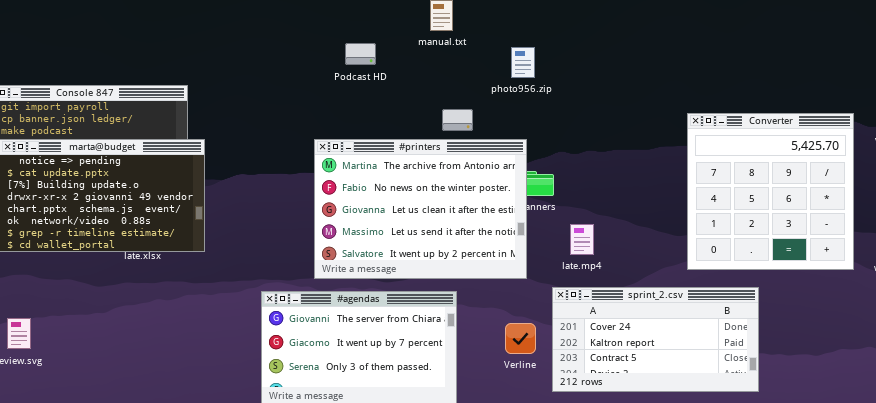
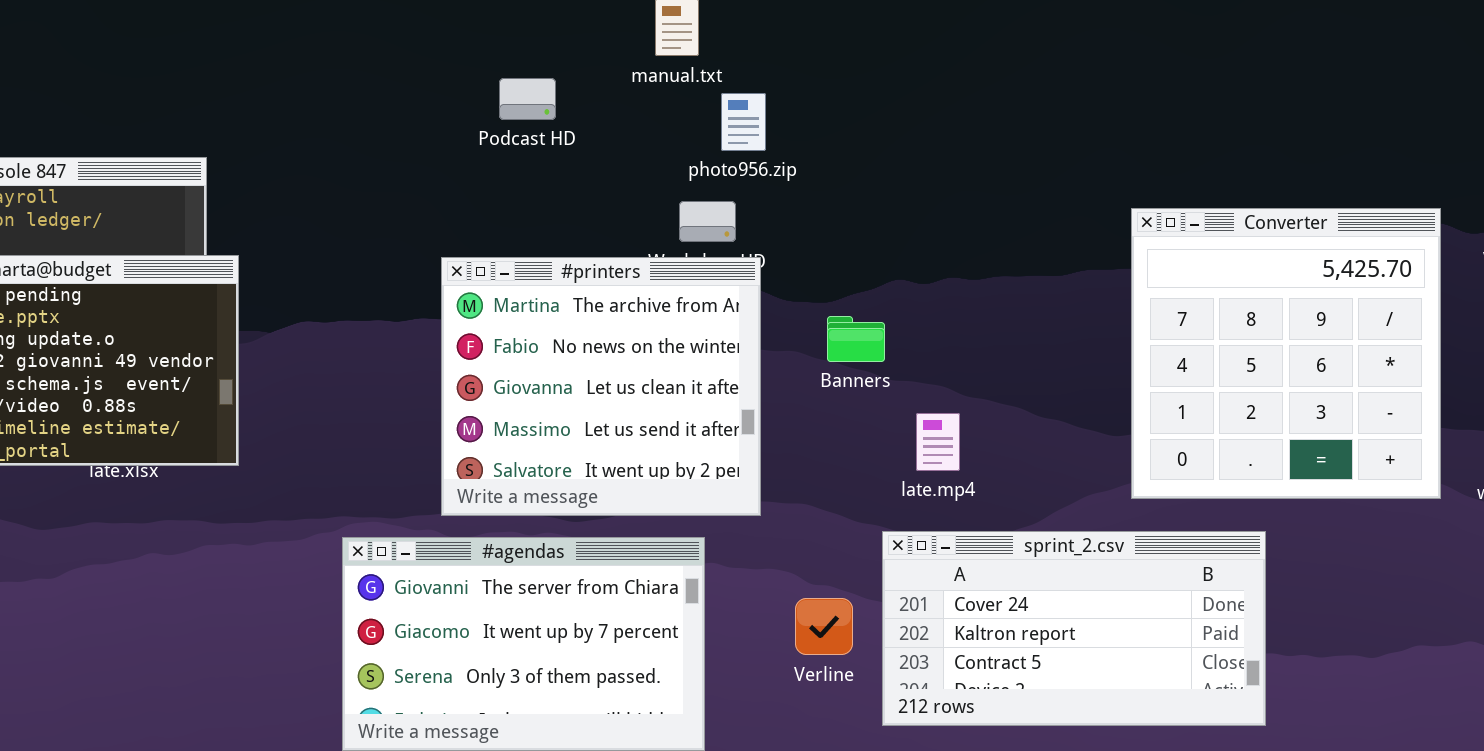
photo956.zip: [511,47,535,78] -> [721,93,766,151], moved
#printers: [314,139,527,279] -> [441,257,761,516], resized

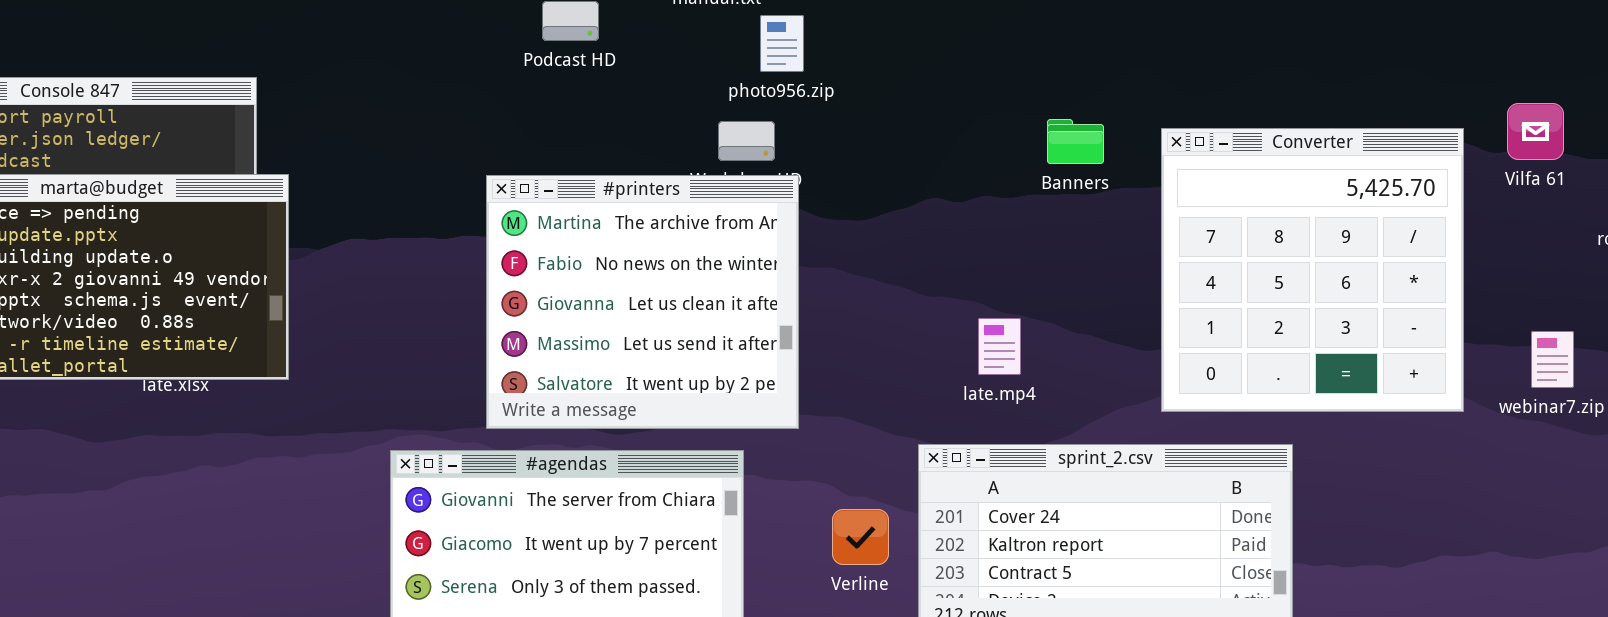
Banners: [827,316,885,362] -> [1047,119,1104,164], moved
late.mp4: [916,413,960,471] -> [978,318,1021,375], moved

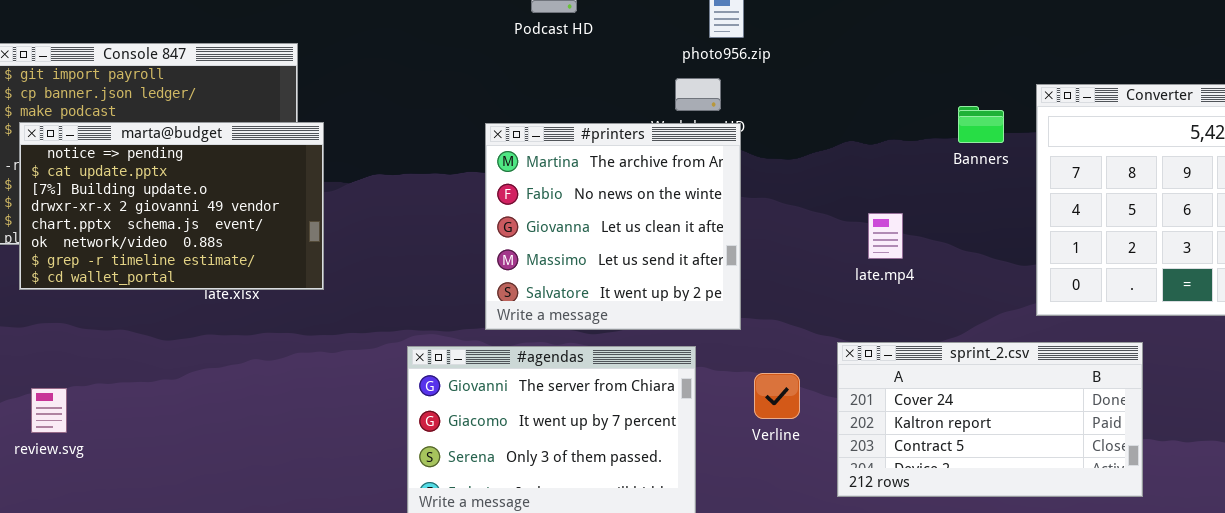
Banners: [1047,119,1104,164] -> [958,106,1004,143], moved
late.mp4: [978,318,1021,375] -> [868,213,903,259], moved
Verline: [832,509,889,565] -> [754,373,800,419], moved

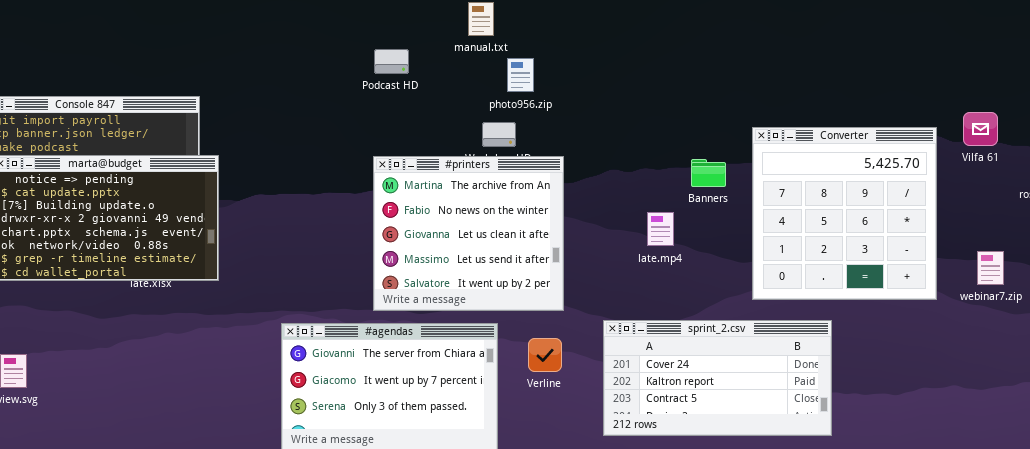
Banners: [958,106,1004,143] -> [691,159,726,187], moved
#printers: [485,123,741,330] -> [373,156,564,311], moved
late.mp4: [868,213,903,259] -> [647,212,674,246], moved
Verline: [754,373,800,419] -> [528,338,562,372], moved

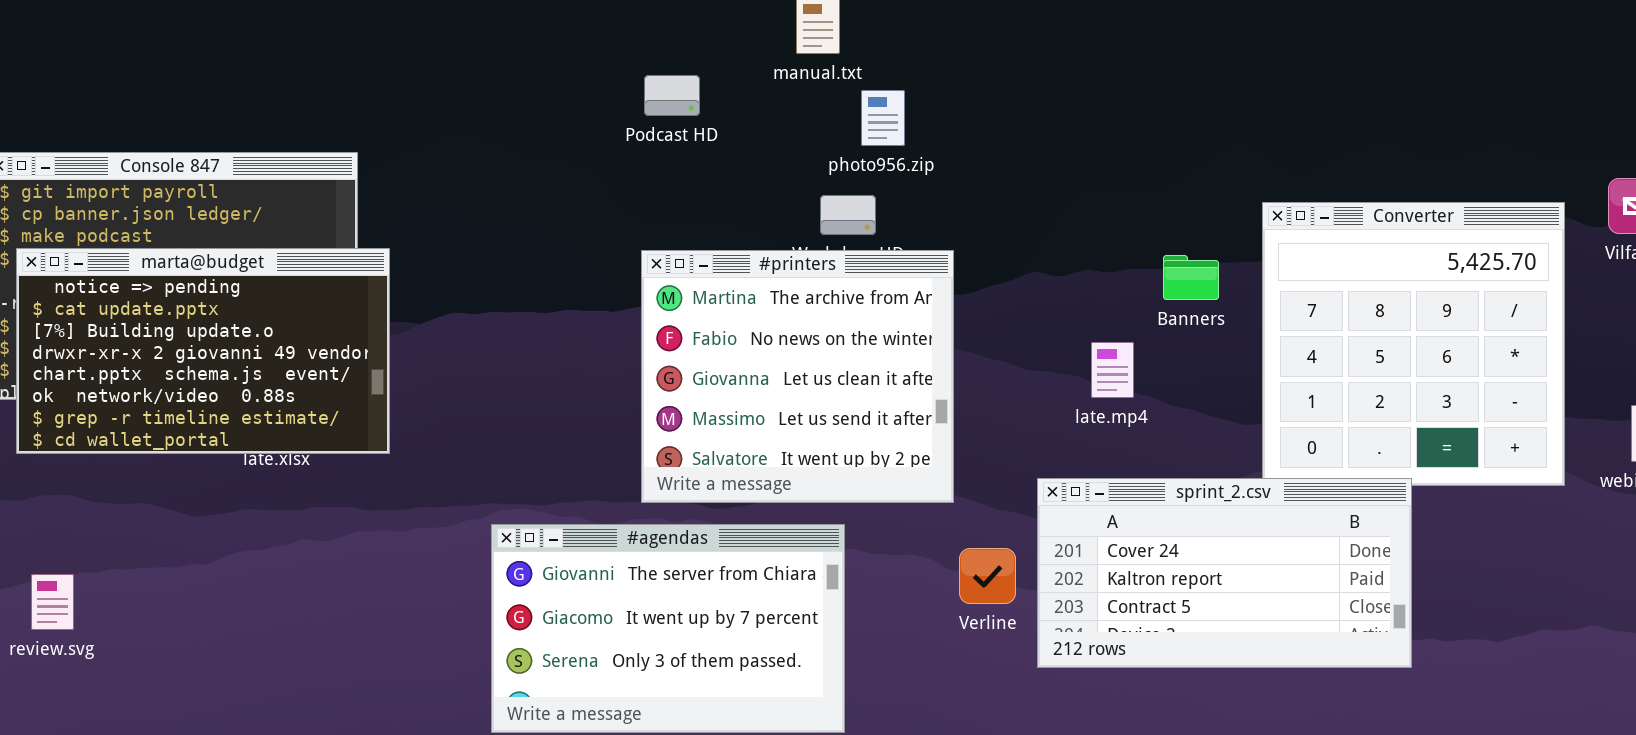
sprint_2.csv: [603,320,832,436] -> [1037,478,1412,668], moved
Verline: [528,338,562,372] -> [959,548,1016,604], moved

